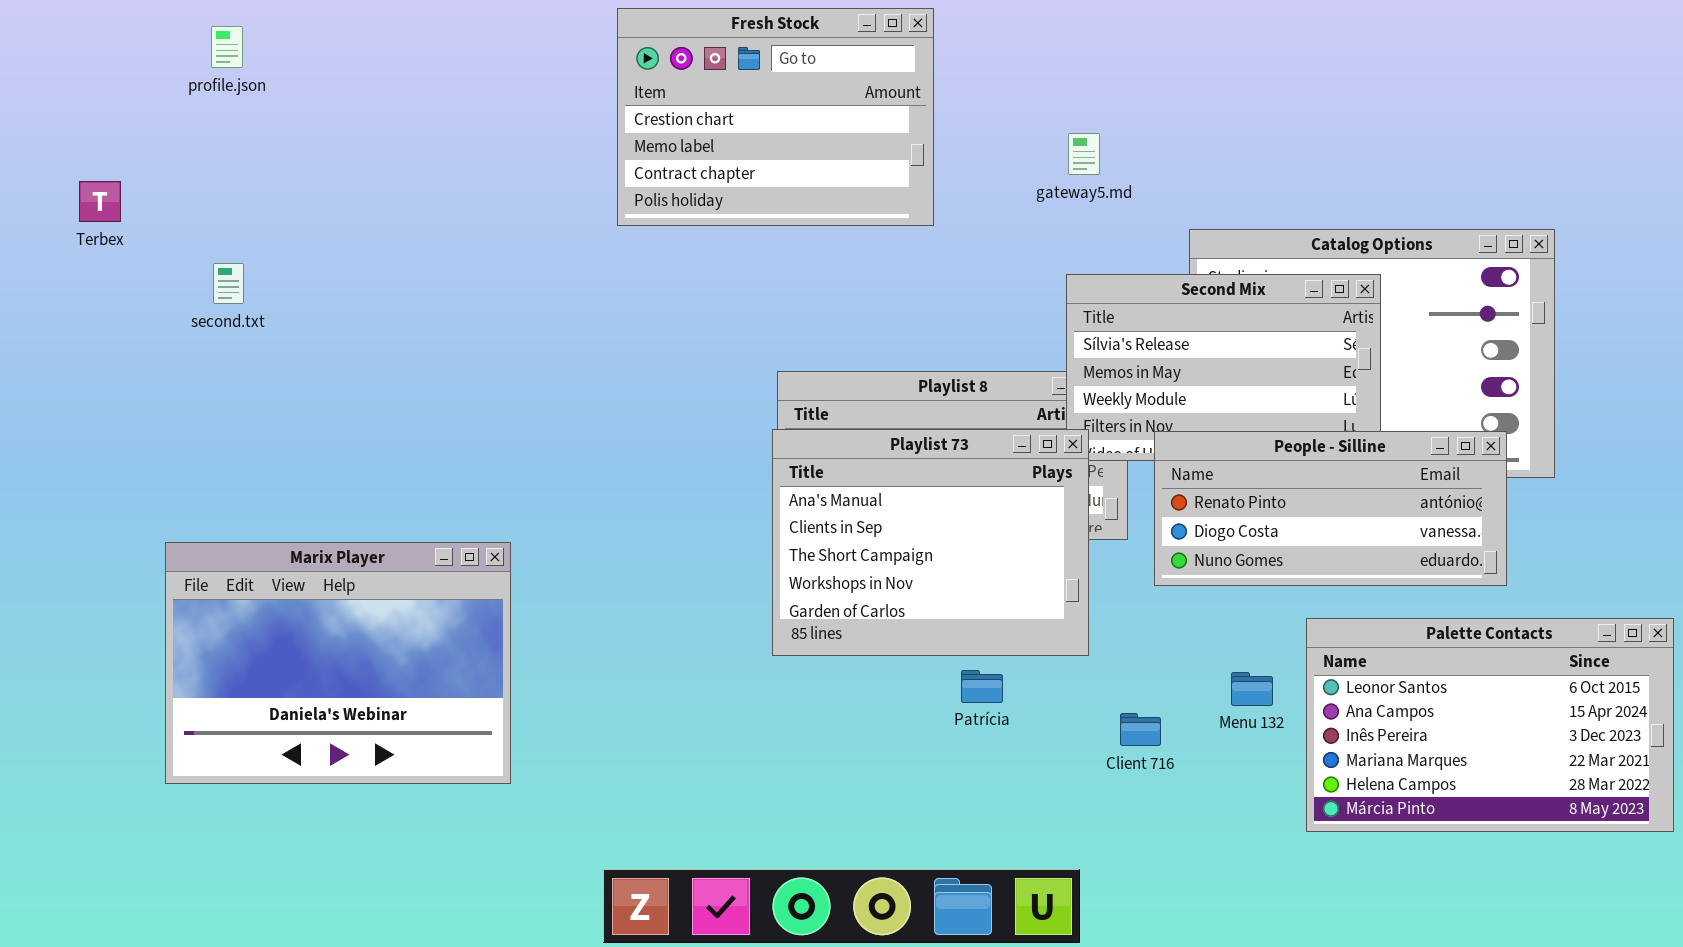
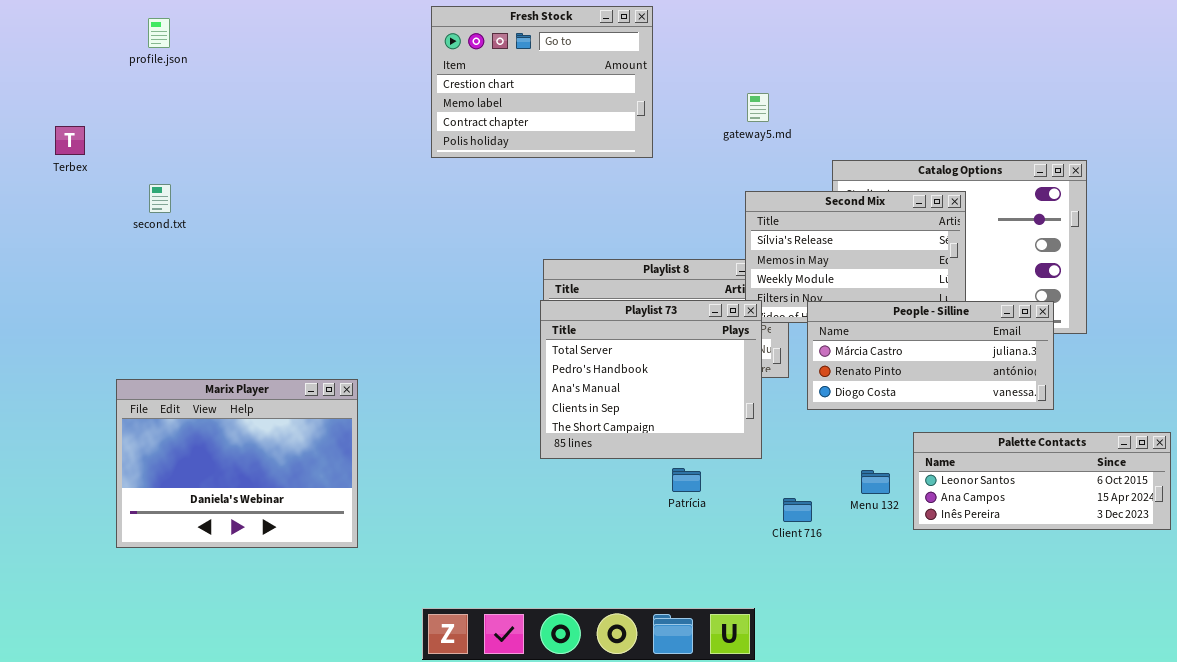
Playlist 73: [772,429,1089,656] -> [540,300,762,459], scrolled up 2 rows
People - Silline: [1154,431,1507,586] -> [807,301,1054,410], scrolled up 1 row
Palette Contacts: [1306,618,1674,832] -> [913,432,1171,530], resized

